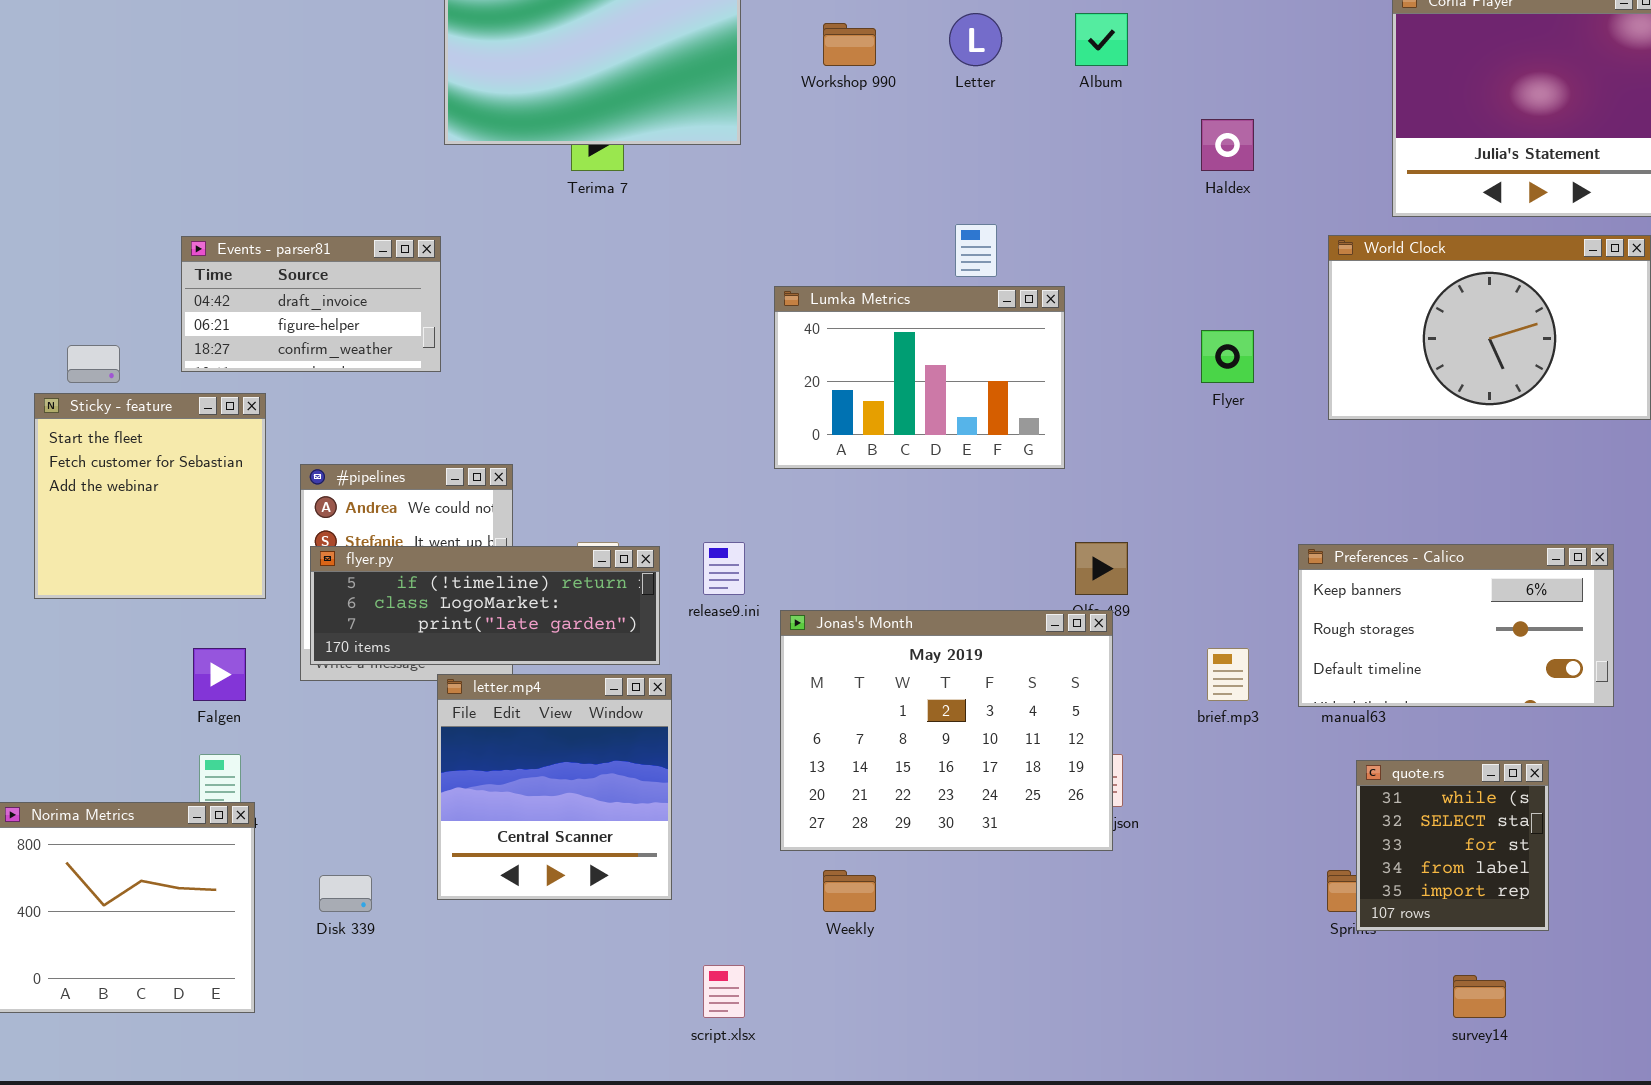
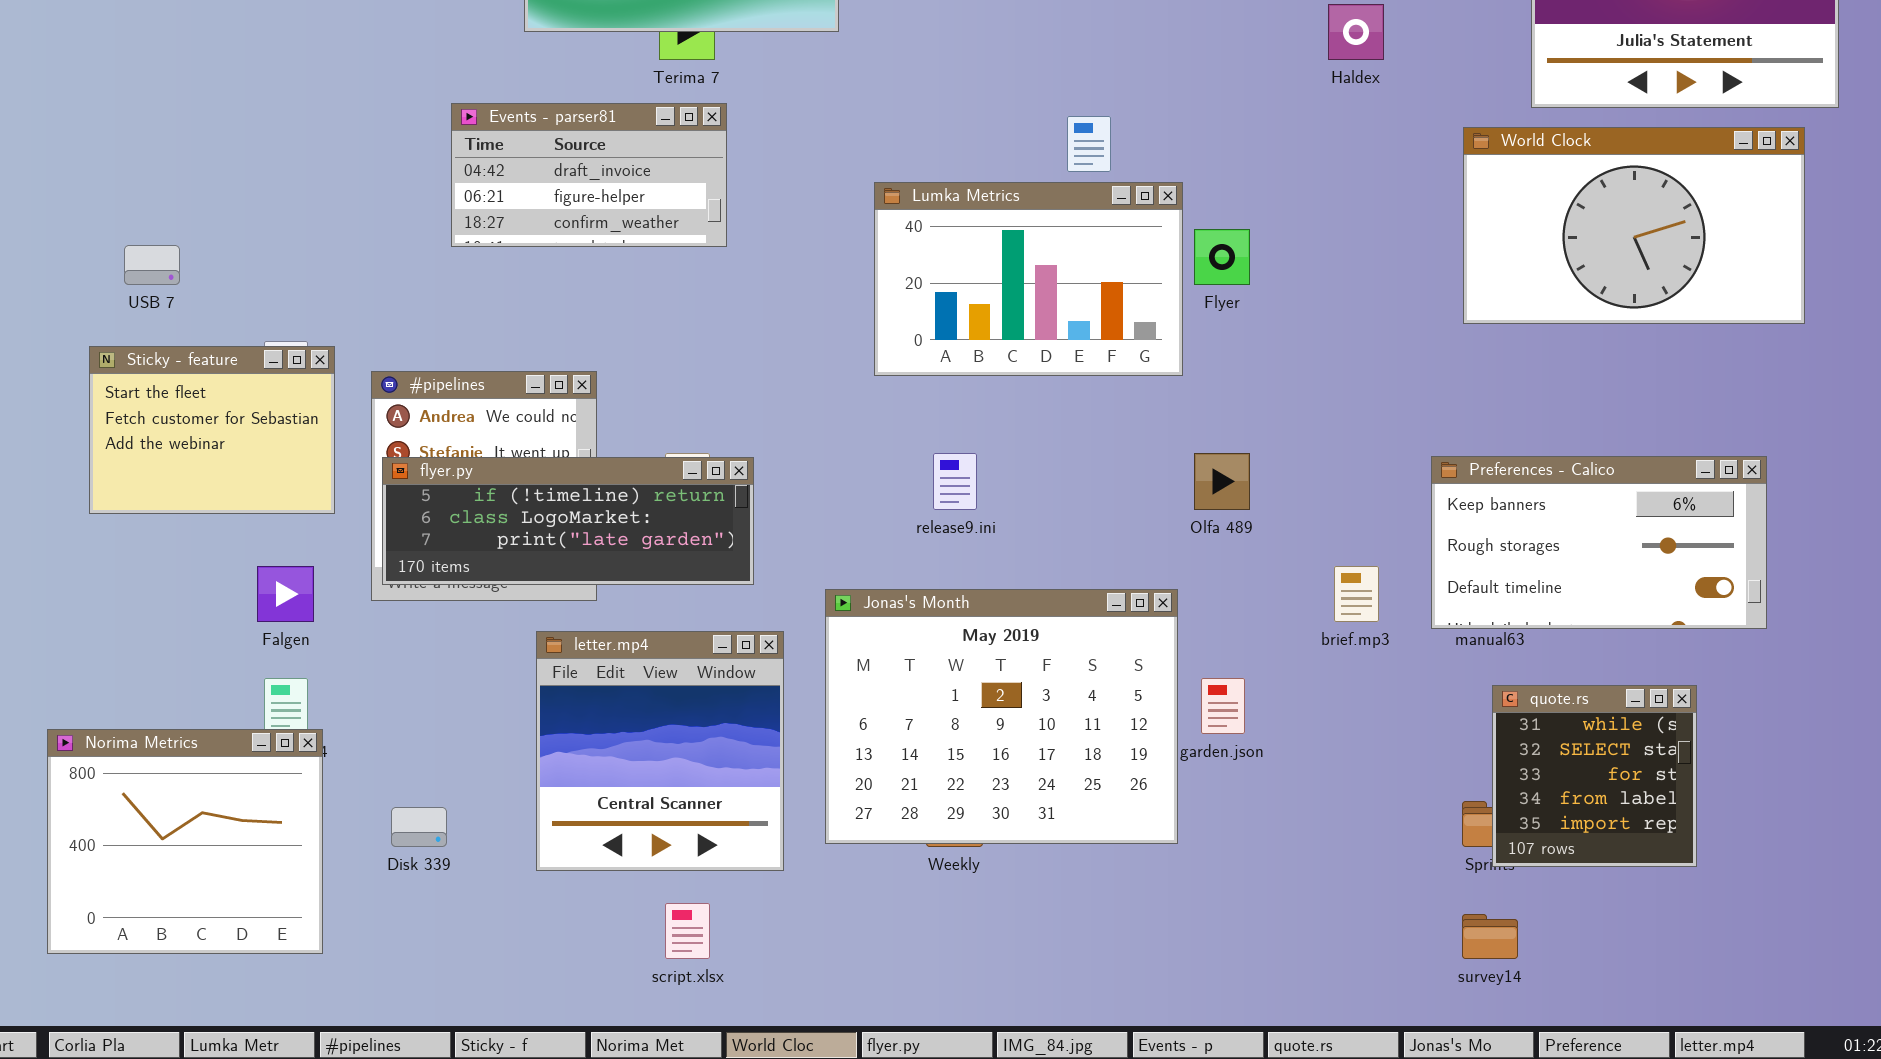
Events - parser81: [181,236,441,372] -> [451,103,727,247], moved
Flyer: [1201,330,1254,383] -> [1194,229,1250,285], moved
Sticky - feature: [34,393,266,599] -> [89,346,335,514], resized
release9.ini: [703,542,745,595] -> [933,453,977,510], moved
Jonas's Month: [780,610,1113,851] -> [825,589,1178,844], moved
letter.mp4: [437,674,672,900] -> [536,631,784,871], moved
script.xlsx: [703,965,745,1018] -> [665,903,710,959], moved
survey14: [1453,975,1506,1018] -> [1462,914,1518,959], moved

